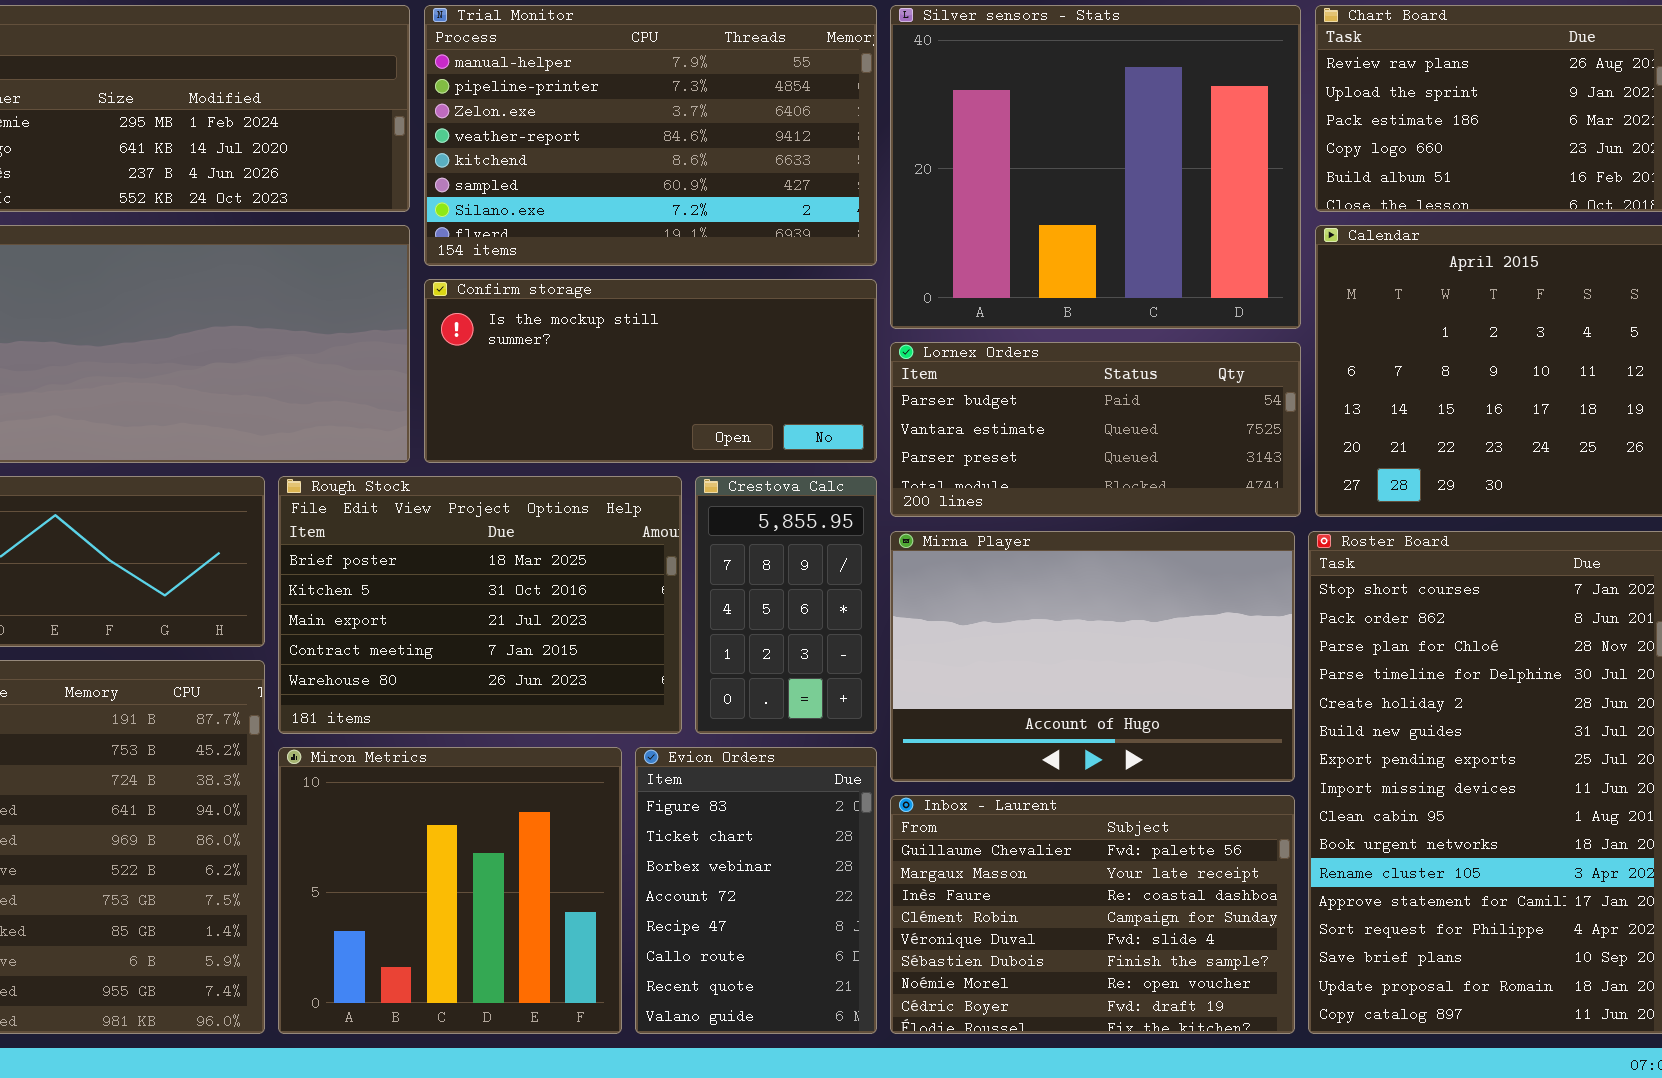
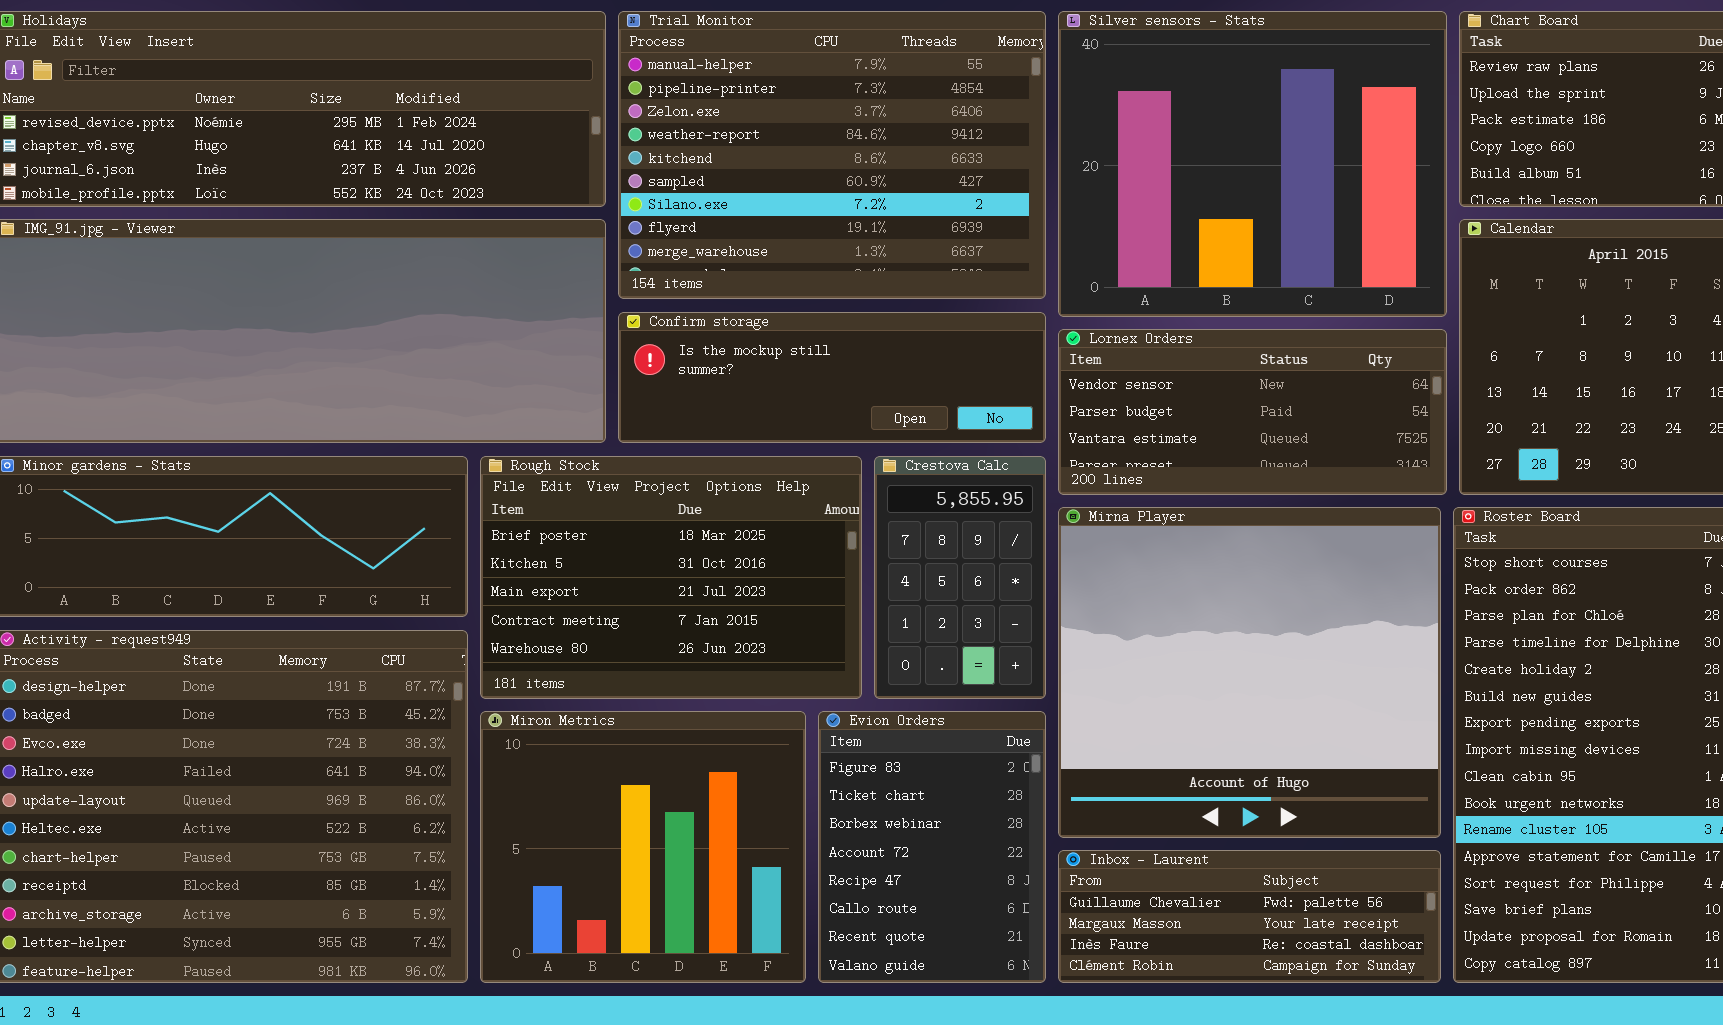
Trial Monitor: [424,5,877,266] -> [618,11,1046,299], resized
Confirm storage: [424,279,877,463] -> [618,312,1046,443], resized
Lornex Orders: [890,342,1301,517] -> [1058,329,1447,495], scrolled up 1 row
Mirna Player: [890,531,1295,782] -> [1058,507,1441,838], resized
Inbox - Laurent: [890,795,1295,1034] -> [1058,850,1441,983], resized

